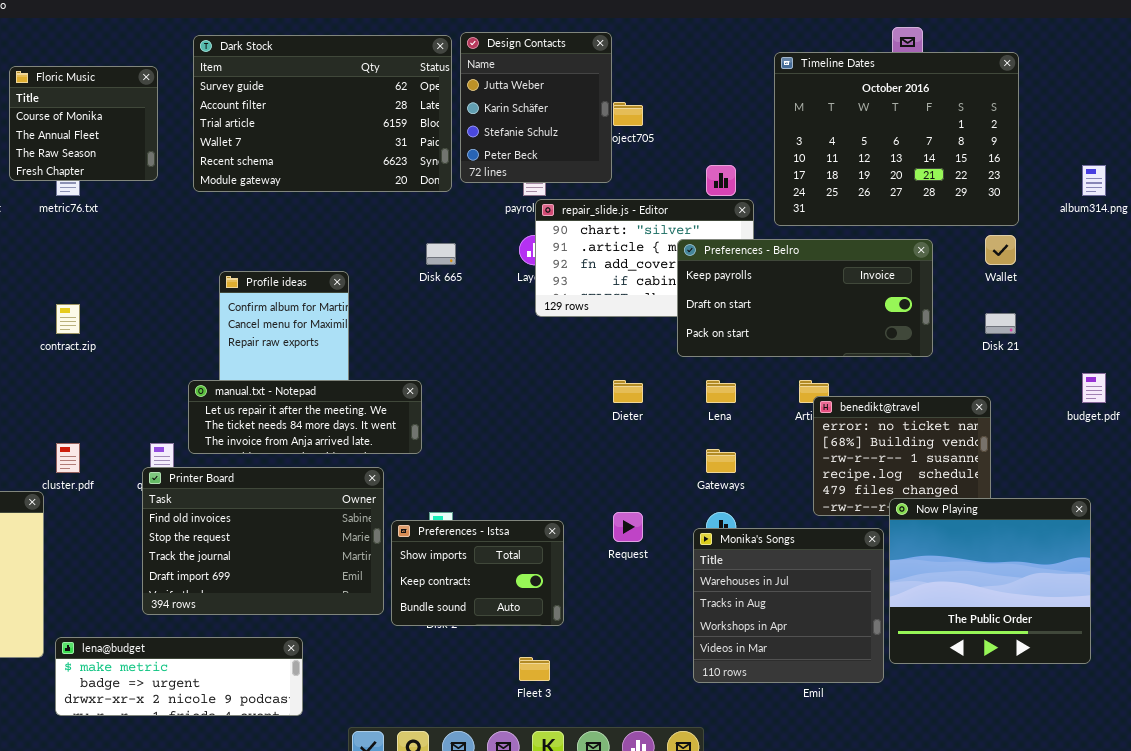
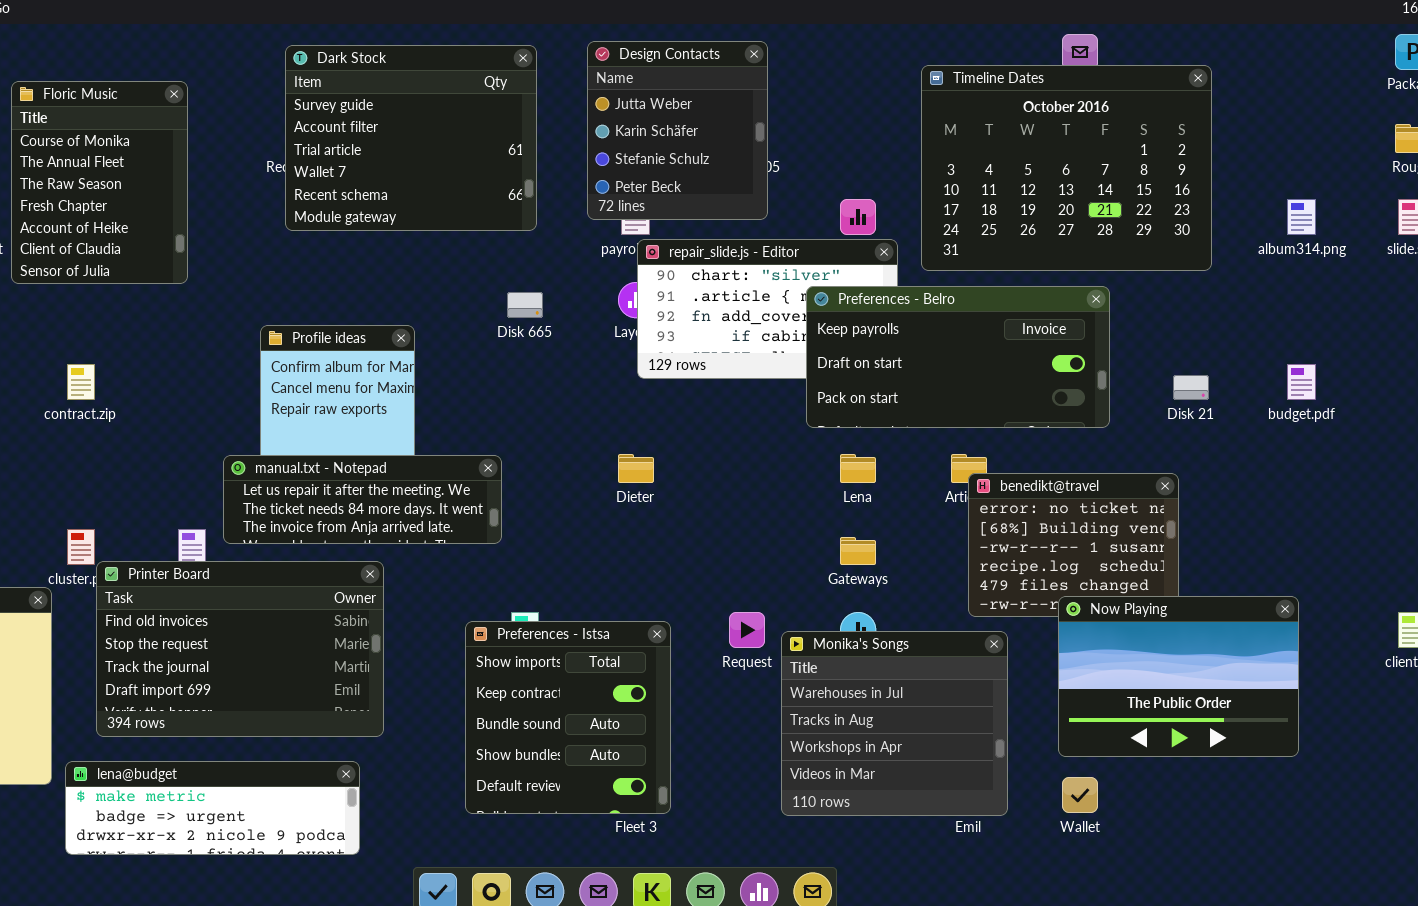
Design Contacts: [460,32,612,183] -> [587,41,768,220], moved
Dark Stock: [193,35,452,192] -> [285,45,537,231], resized
Floric Music: [9,66,158,181] -> [11,81,188,284], resized
Wallet: [985,235,1016,265] -> [1062,777,1098,813], moved
budget.pdf: [1082,373,1106,403] -> [1287,364,1316,400], moved
Dieter: [613,380,643,403] -> [618,454,654,483], moved
Printer Board: [142,467,384,615] -> [96,561,384,737], moved
Now Playing: [889,498,1091,664] -> [1058,596,1299,757], resized
Preferences - Istsa: [391,520,564,626] -> [465,621,671,814], resized
Monika's Songs: [693,528,884,683] -> [781,631,1008,816], moved

